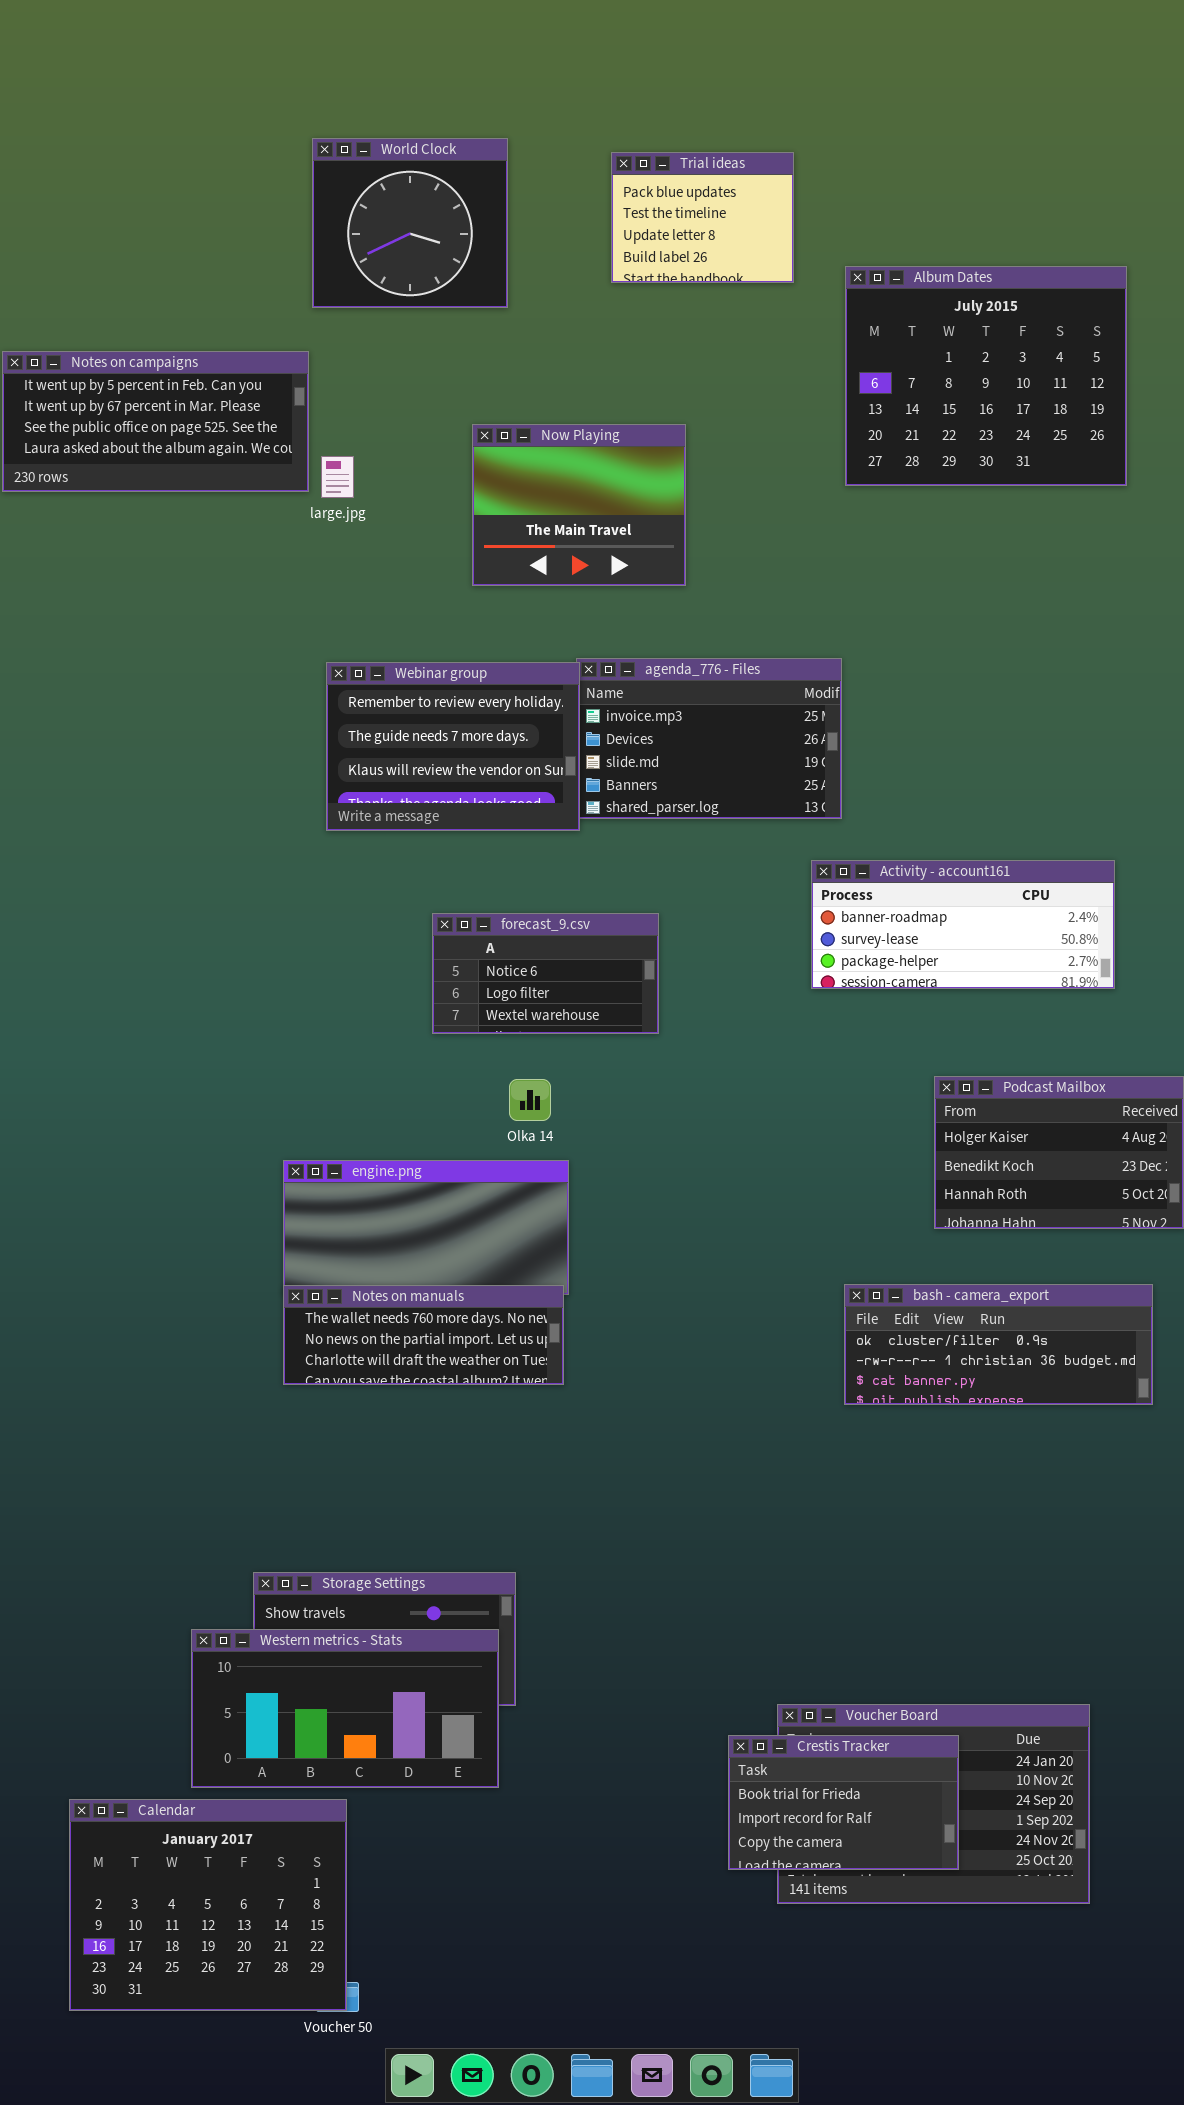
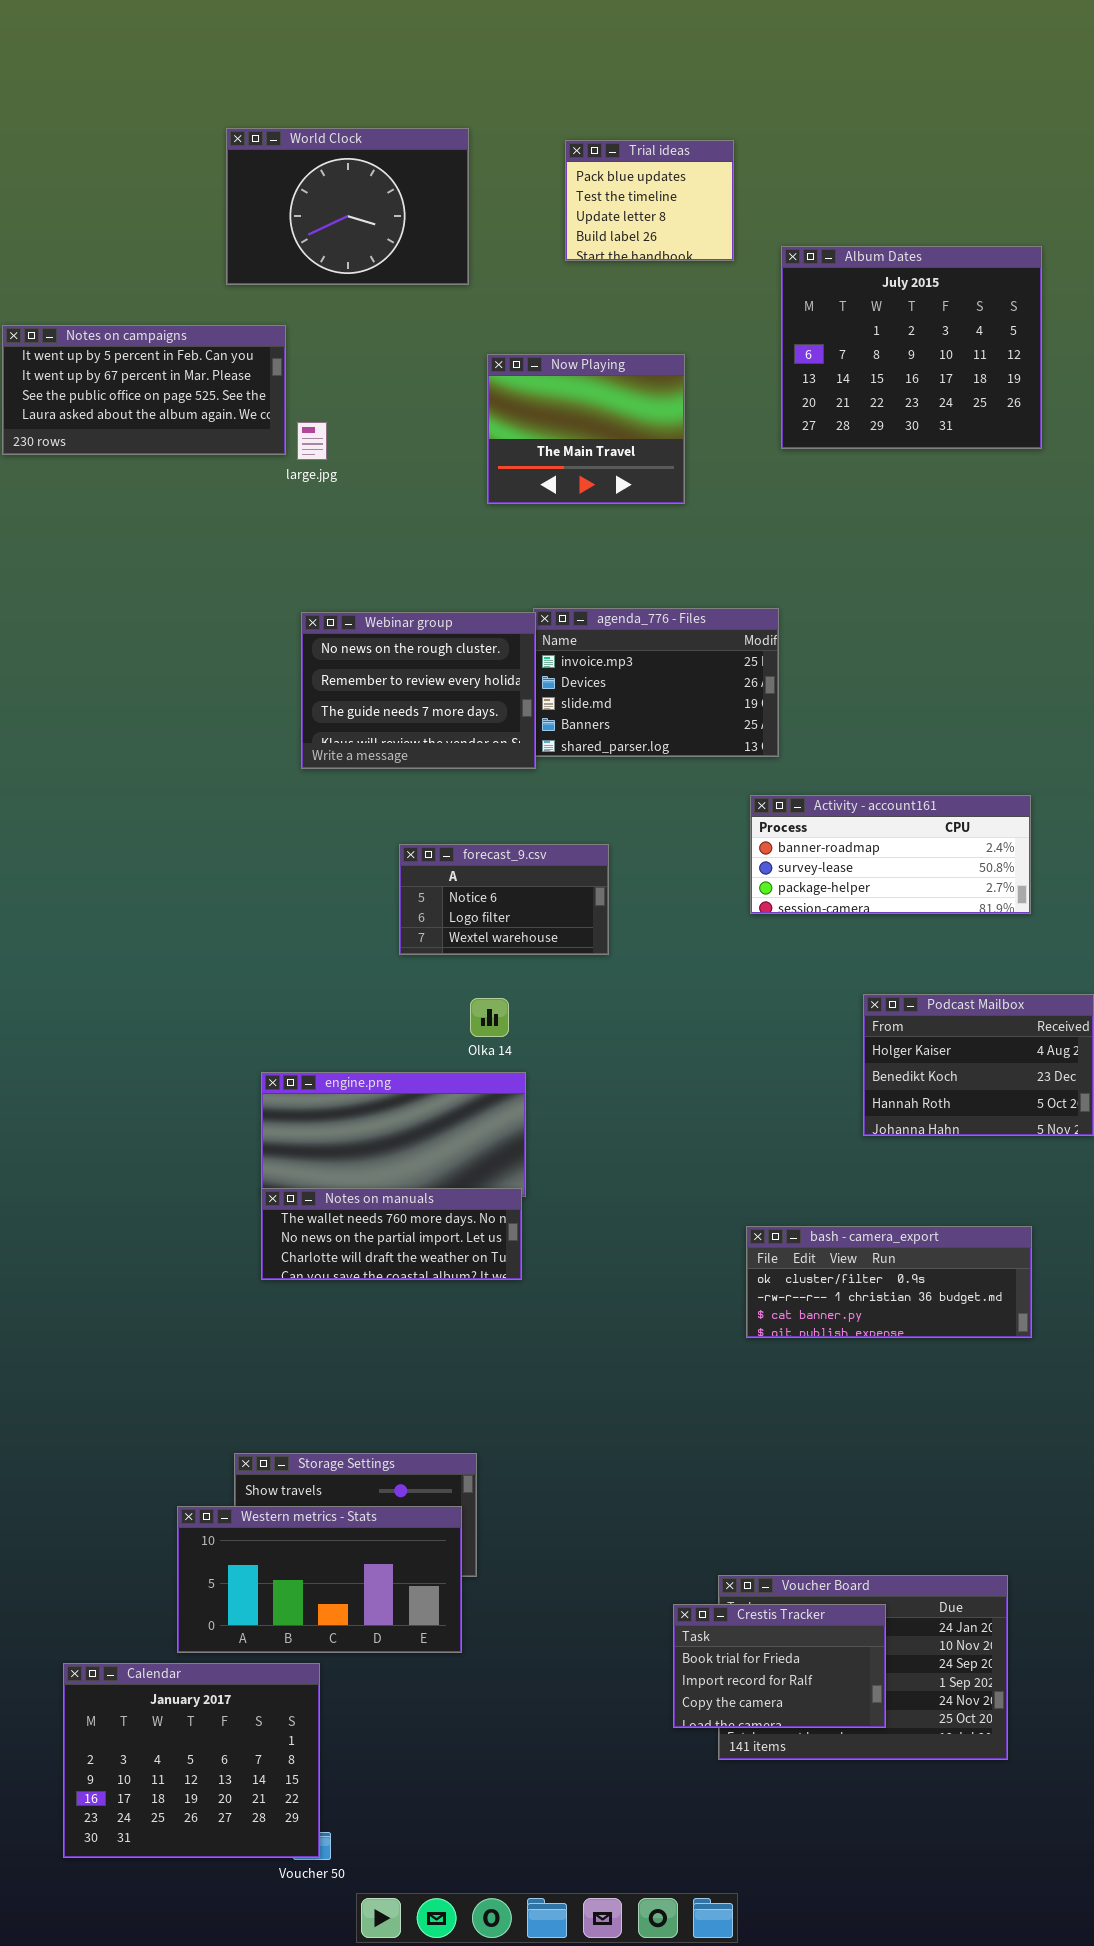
World Clock: [312,138,508,308] -> [226,128,469,285], resized
Now Playing: [472,424,686,586] -> [487,354,685,504], moved
Webinar group: [326,662,580,831] -> [301,612,536,769], scrolled up 1 row
bash - camera_export: [844,1284,1153,1405] -> [746,1226,1032,1338], moved

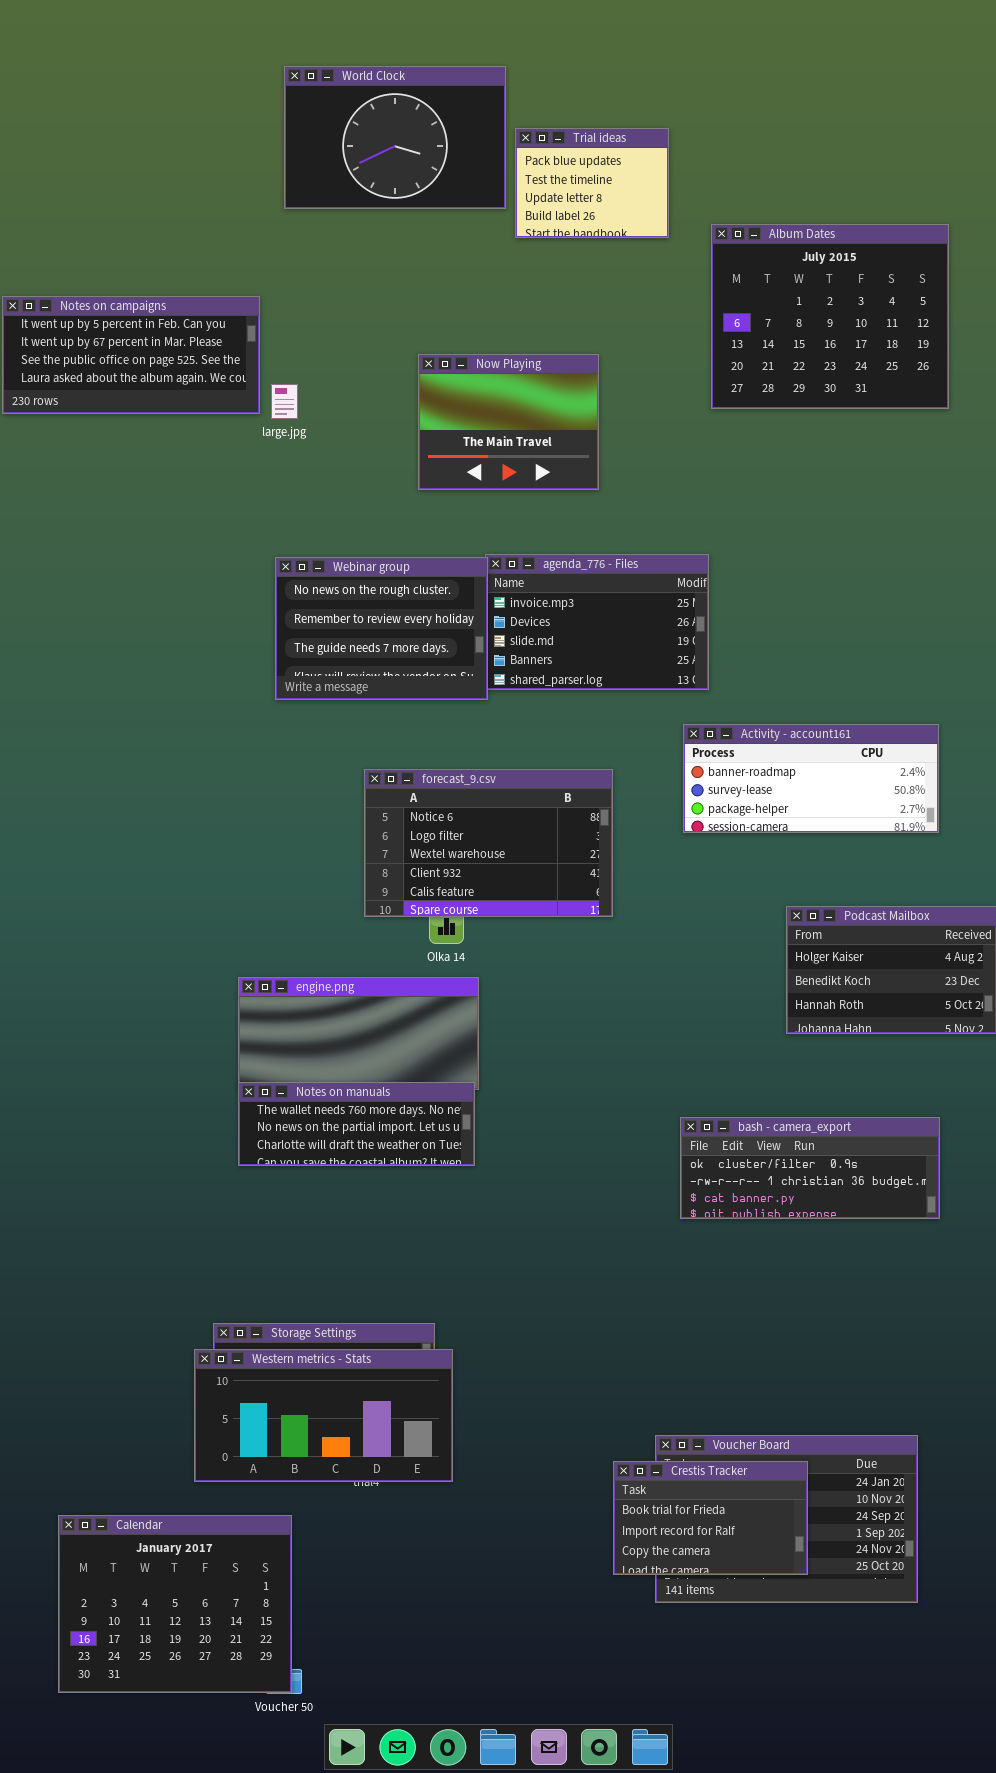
World Clock: [226,128,469,285] -> [284,66,506,209], moved
Now Playing: [487,354,685,504] -> [418,354,599,490], moved
forecast_9.csv: [399,844,609,955] -> [364,769,613,917], resized
Western metrics - Stats: [177,1506,462,1653] -> [194,1349,453,1482], moved

